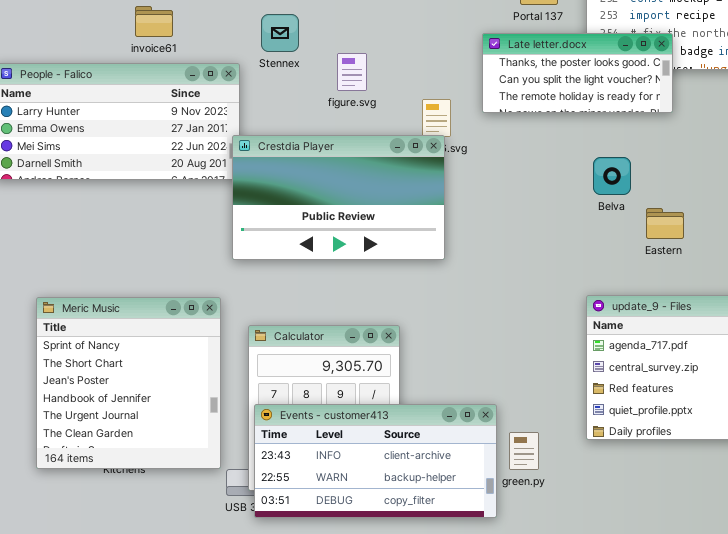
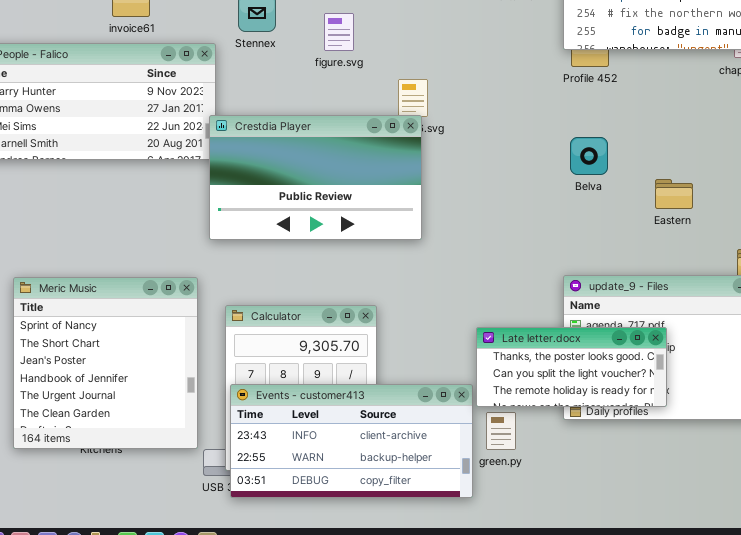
Late letter.docx: [482,33,673,113] -> [476,327,667,407], moved
figure.svg: [337,53,367,91] -> [324,13,354,51], moved
Eastern: [646,208,684,239] -> [655,179,693,209], moved

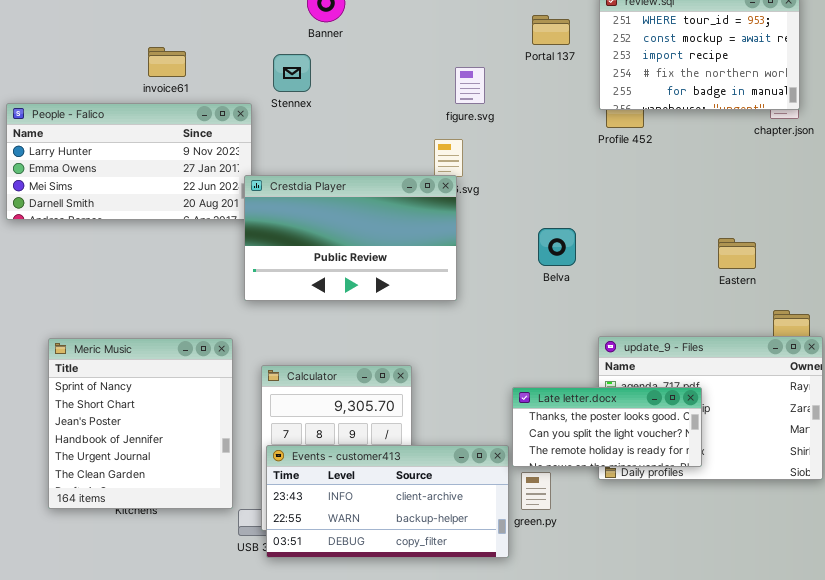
figure.svg: [324,13,354,51] -> [455,67,485,104], moved
Belva: [570,137,608,175] -> [538,228,576,266], moved
Eastern: [655,179,693,209] -> [718,238,756,269], moved

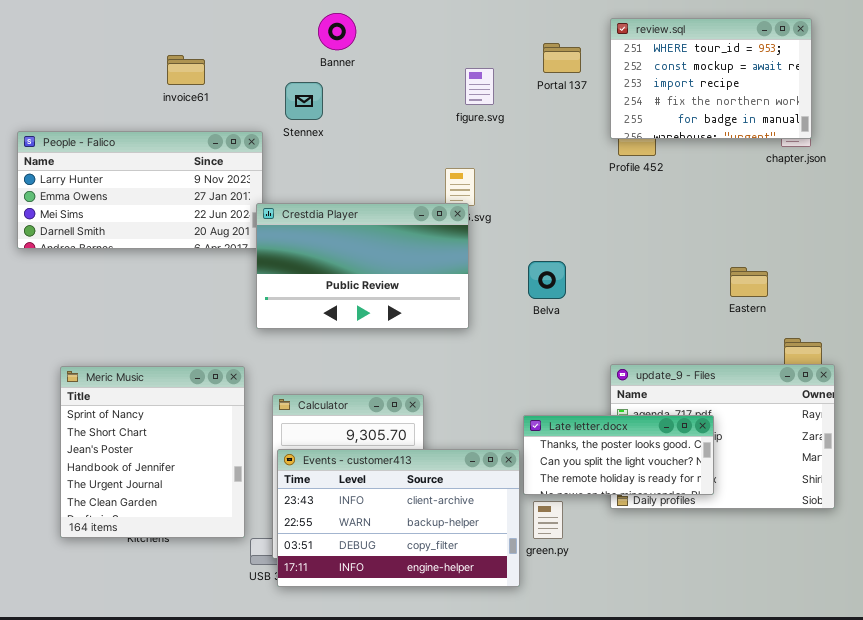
invoice61: [148,47,186,77] -> [167,55,205,85], moved
figure.svg: [455,67,485,104] -> [465,68,494,105], moved
Belva: [538,228,576,266] -> [528,261,566,299], moved
Events - customer413: [266,445,509,558] -> [277,449,520,587], resized

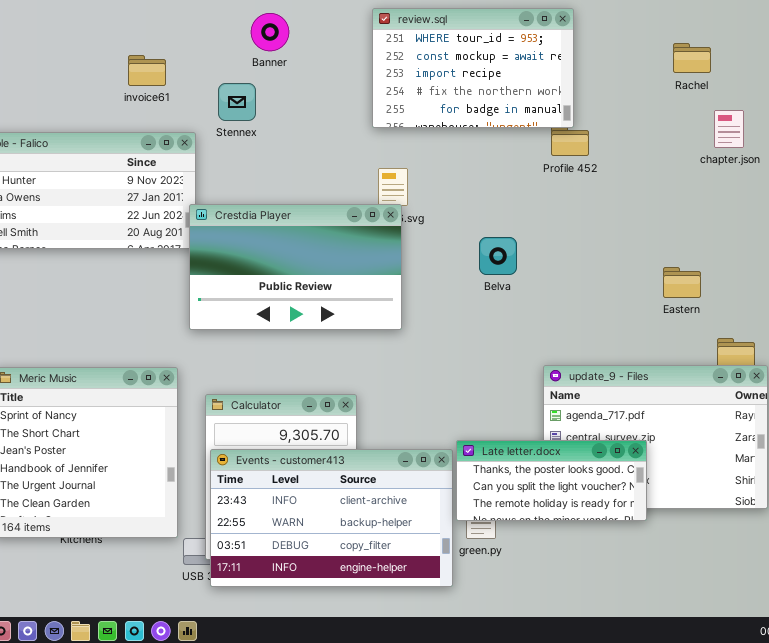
review.sql: [610,18,812,139] -> [372,8,574,128], moved
invoice61: [167,55,205,85] -> [128,55,166,86], moved
Belva: [528,261,566,299] -> [479,237,517,275], moved
Late letter.docx: [523,415,714,495] -> [456,440,647,521], moved

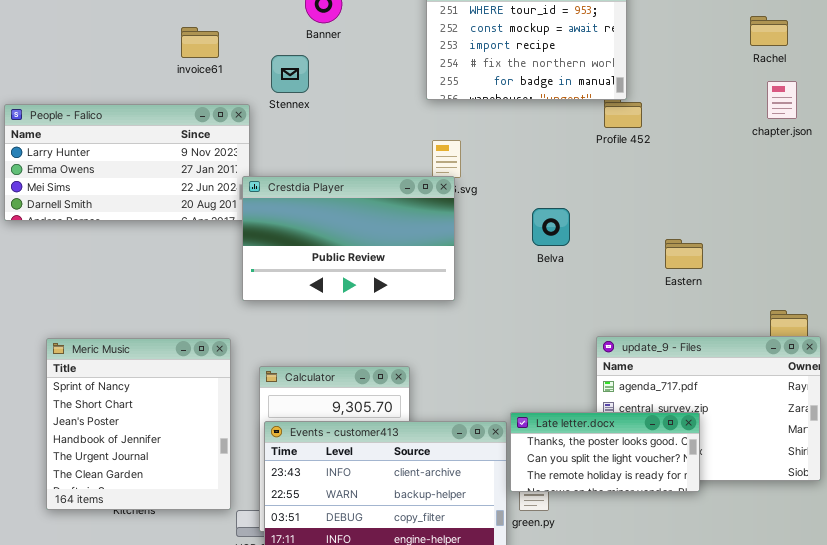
Rachel: [673,43,711,73] -> [750,16,788,46], moved
Eastern: [663,267,701,298] -> [665,239,703,269], moved

